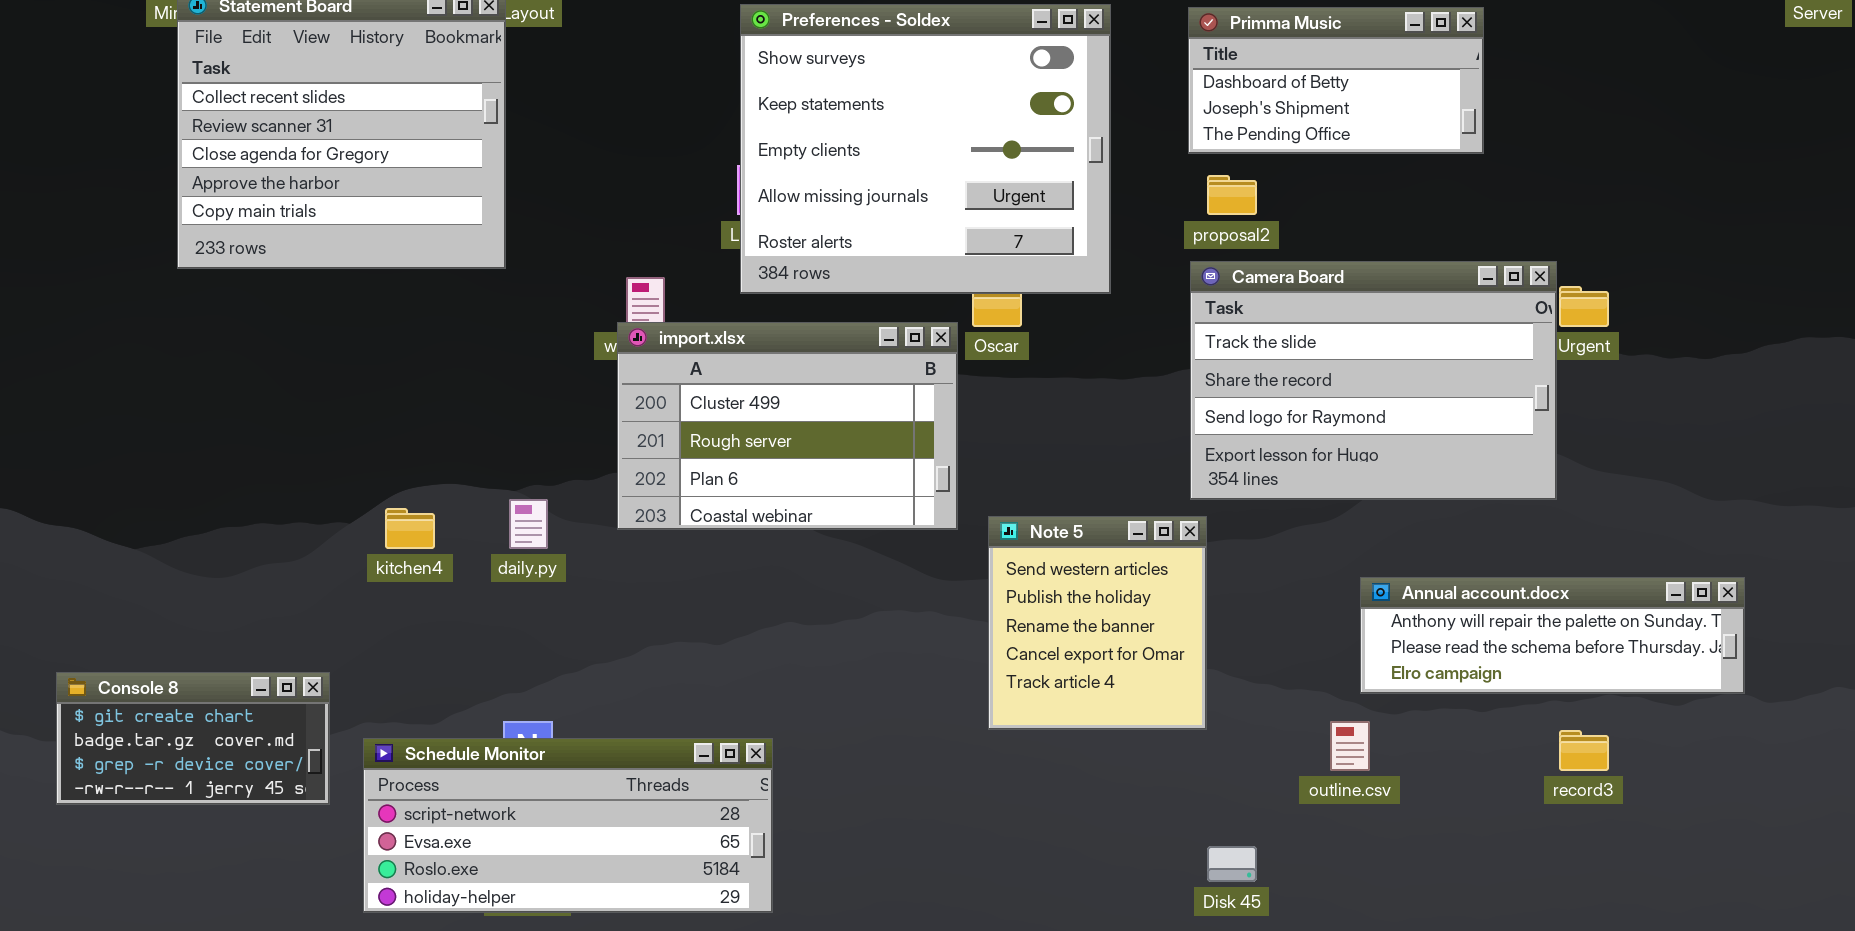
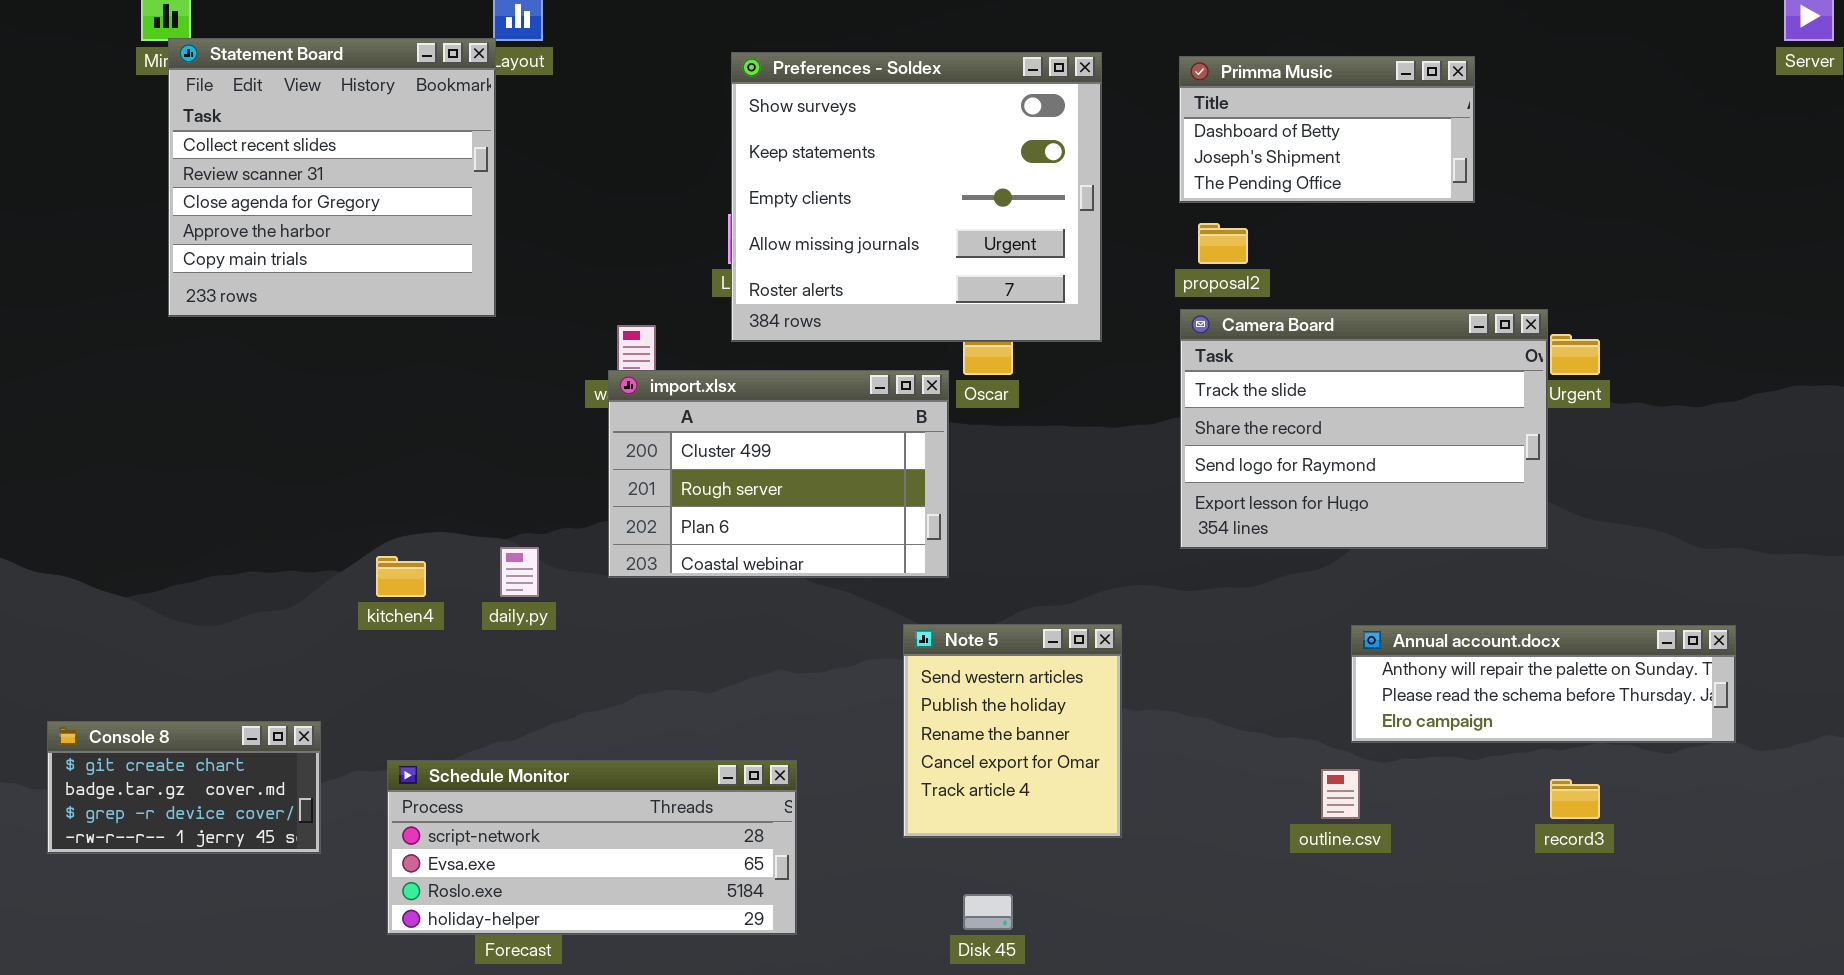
Note 5: [988,516,1207,730] -> [903,624,1122,838], moved
Schedule Monitor: [363,738,773,913] -> [387,760,797,935], moved
Disk 45: [1207,846,1257,882] -> [963,894,1013,930], moved

